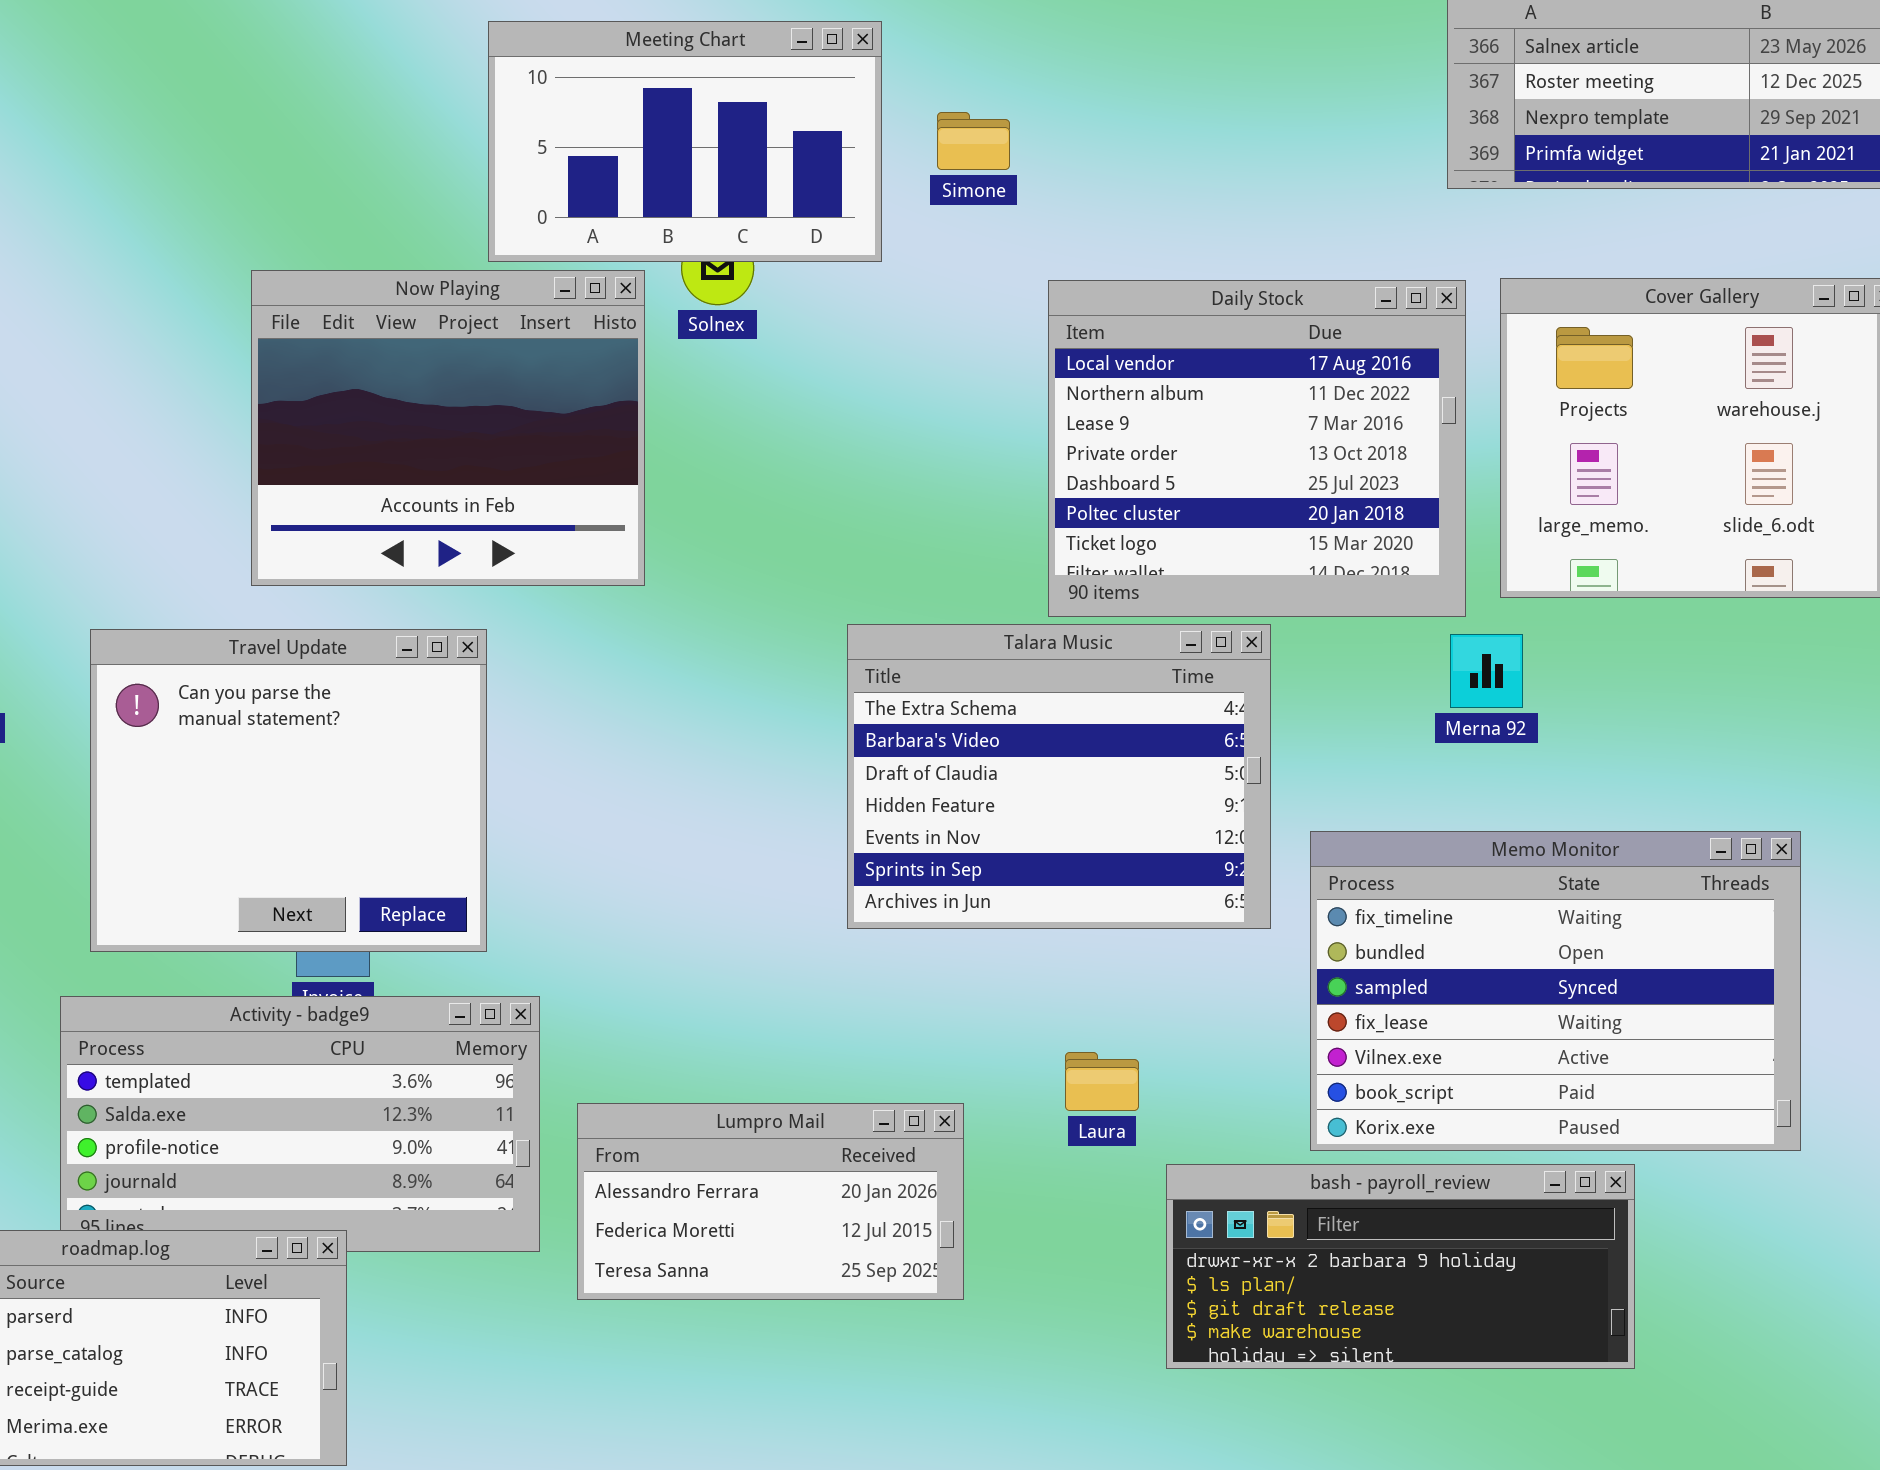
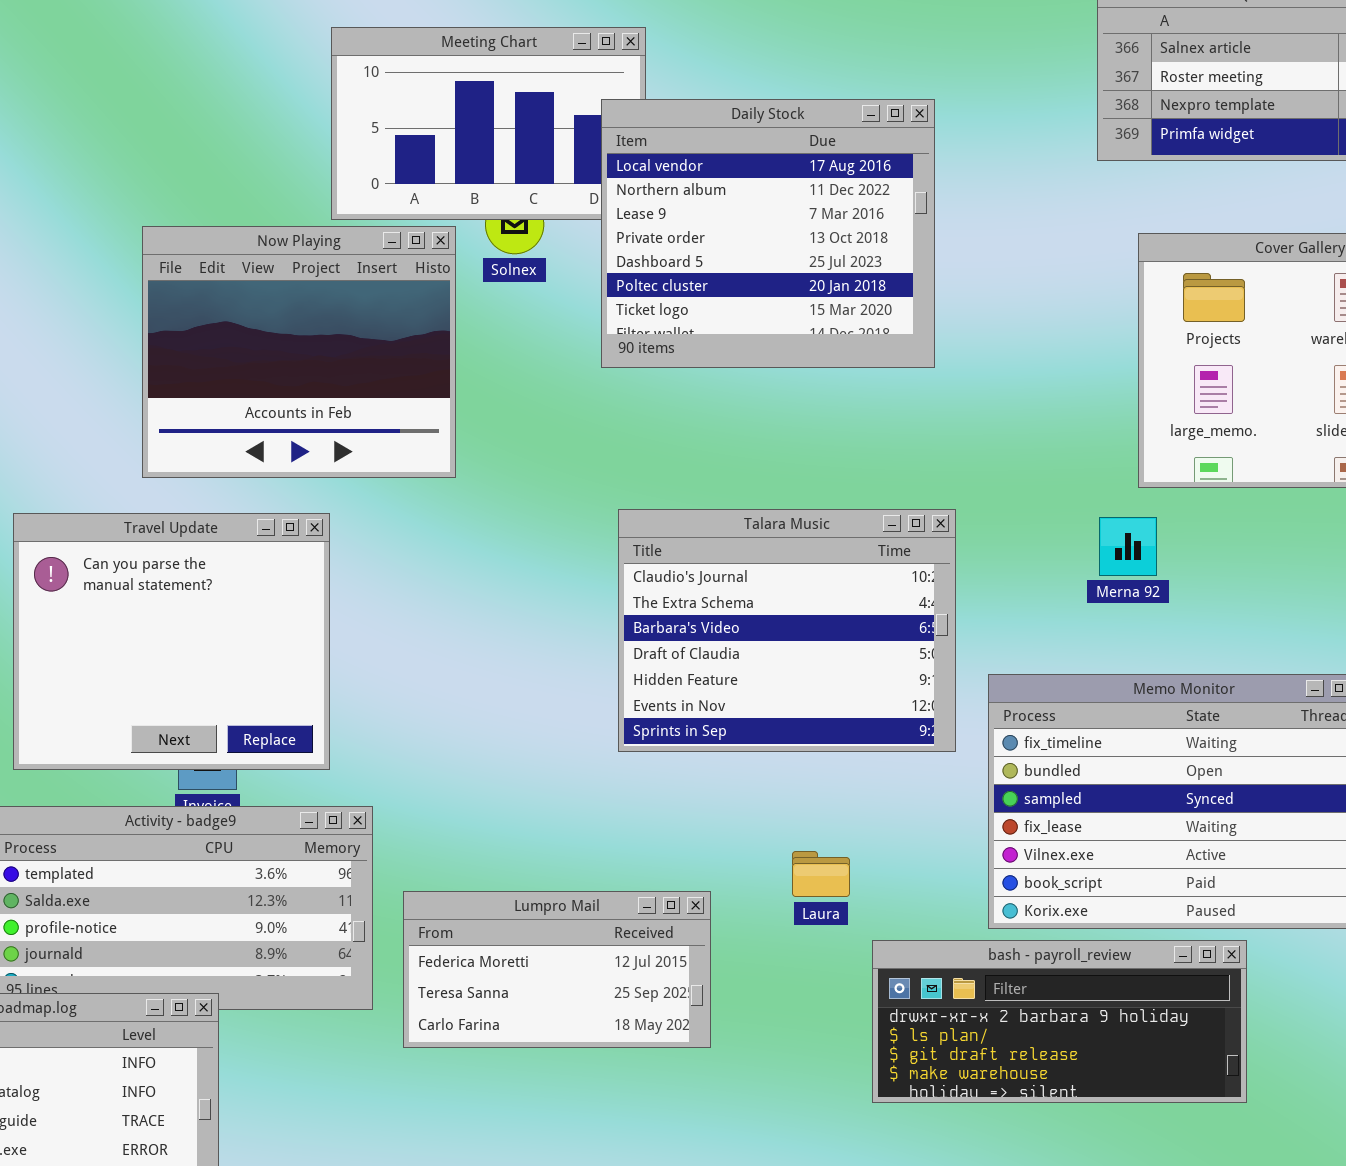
Daily Stock: [1048,280,1466,617] -> [601,99,935,368], moved
Talara Music: [847,624,1271,929] -> [618,509,956,752], scrolled up 1 row
Lumpro Mail: [577,1103,964,1300] -> [403,891,711,1048], scrolled down 1 row

